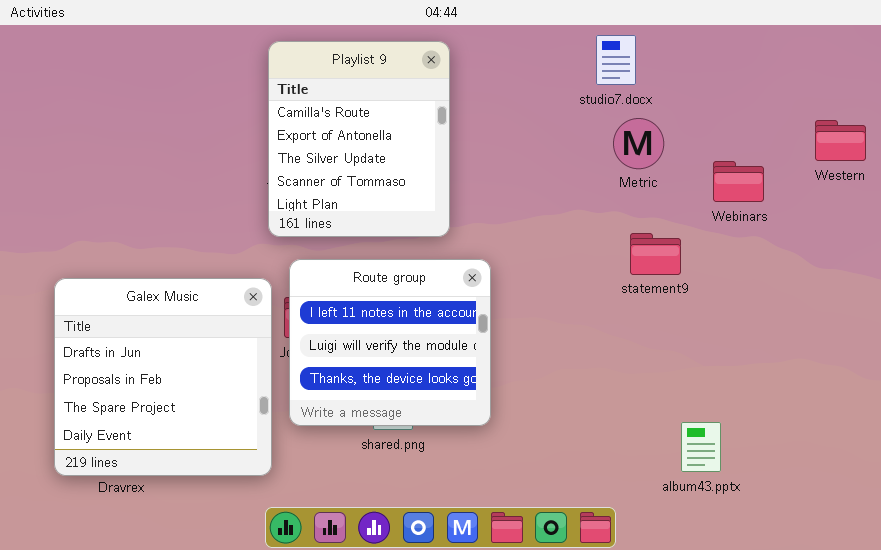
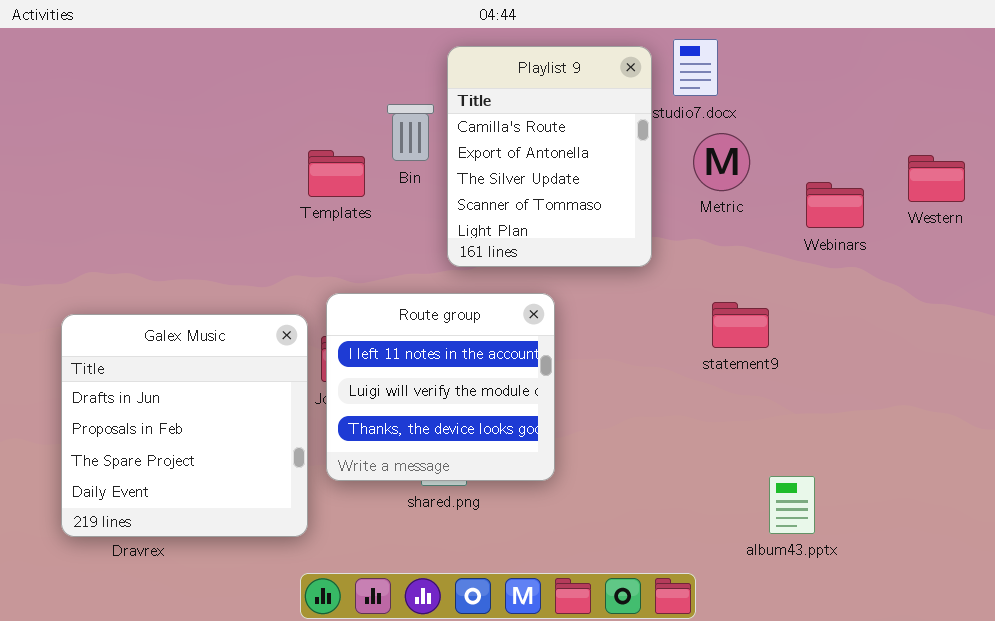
Playlist 9: [268,41,450,237] -> [447,46,652,267], moved
Western: [815,120,866,161] -> [908,155,965,202], moved
statement9: [630,233,681,275] -> [712,302,769,348], moved

